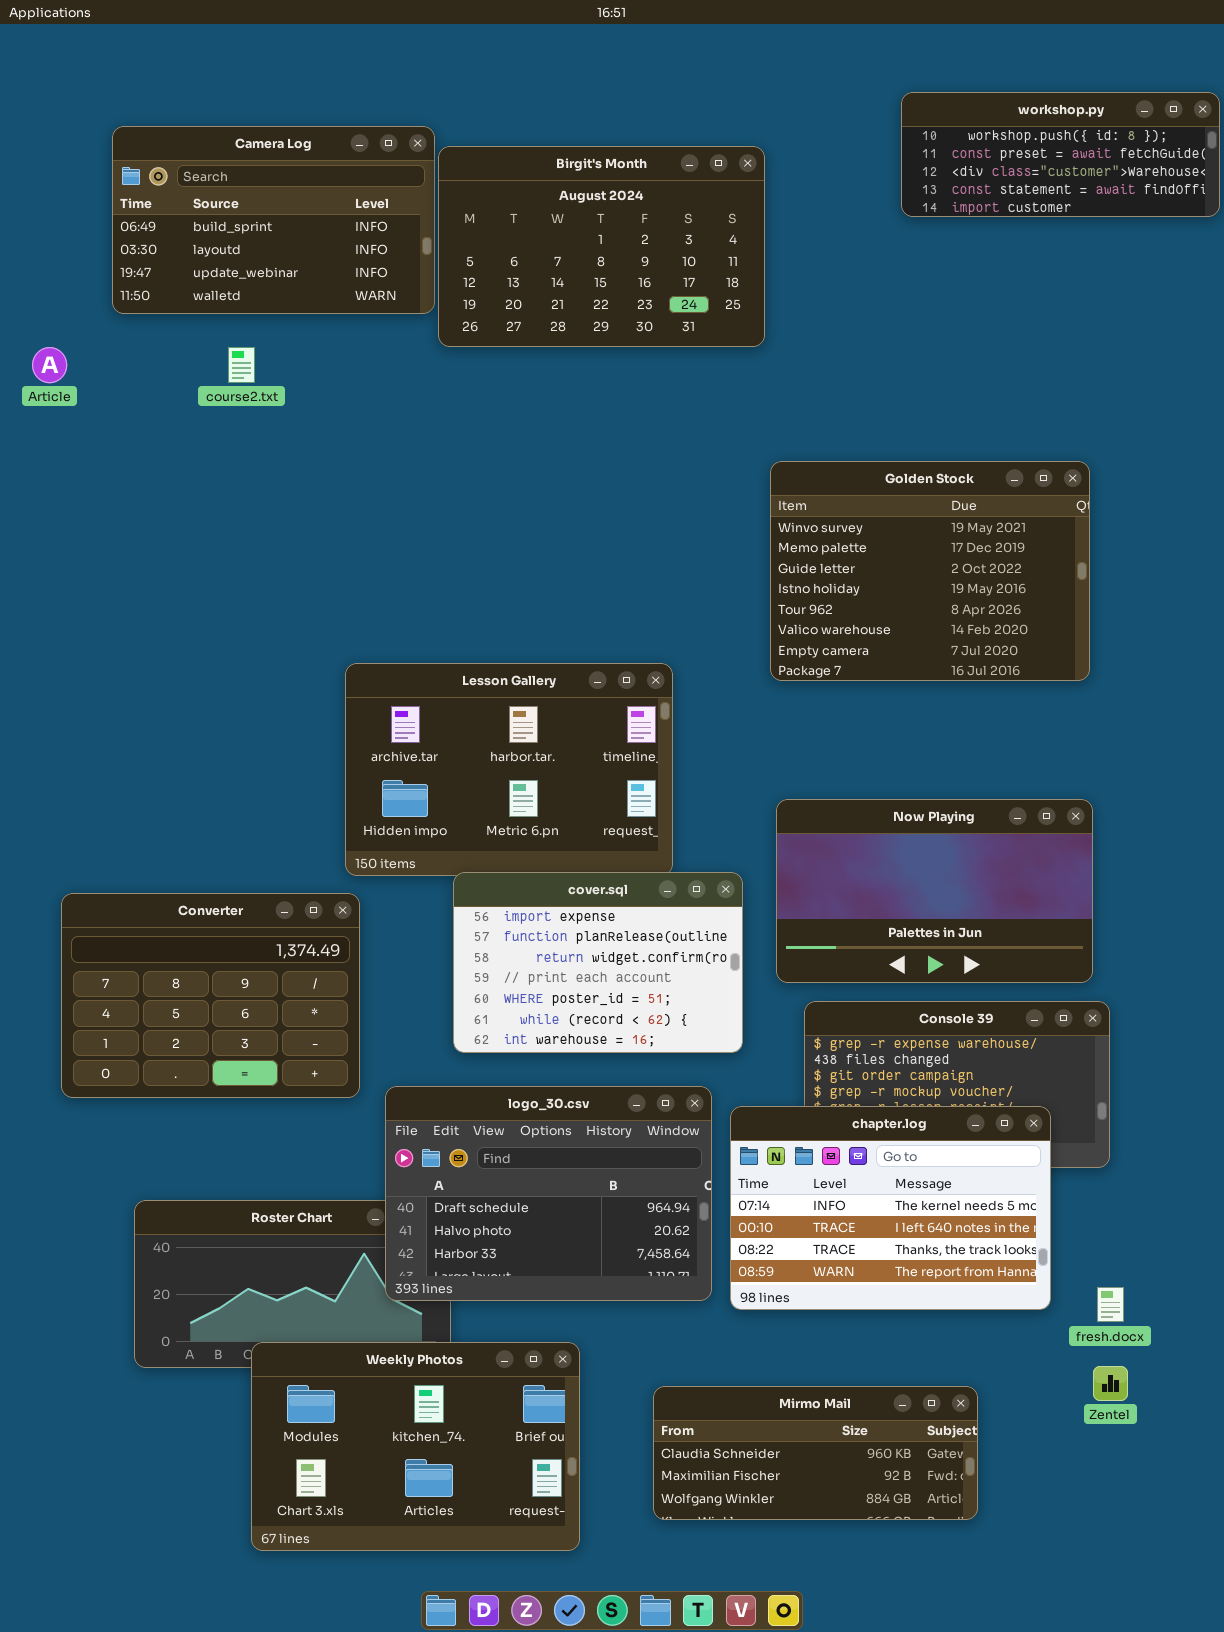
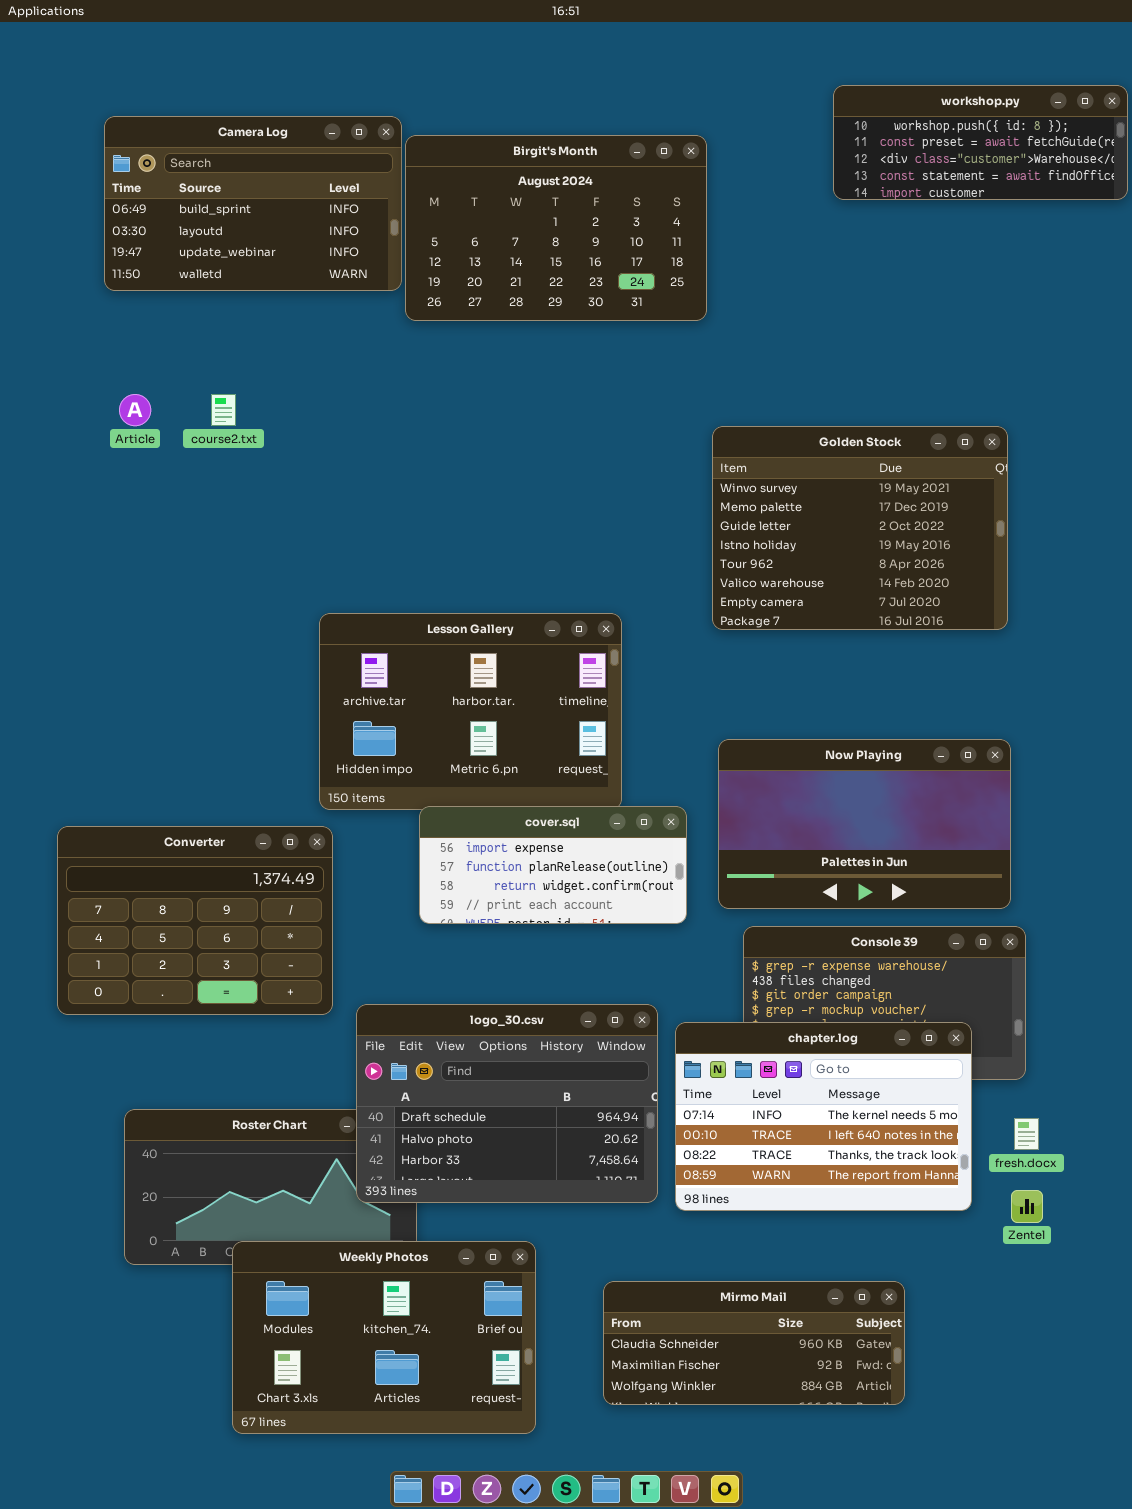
Article: [32,347,67,383] -> [119,394,151,426], moved
course2.txt: [228,347,255,383] -> [211,394,236,426], moved
cover.sql: [453,872,743,1053] -> [419,806,687,924], resized
fresh.docx: [1097,1287,1124,1322] -> [1014,1118,1039,1150], moved
Zentel: [1093,1366,1128,1401] -> [1011,1190,1043,1223], moved

